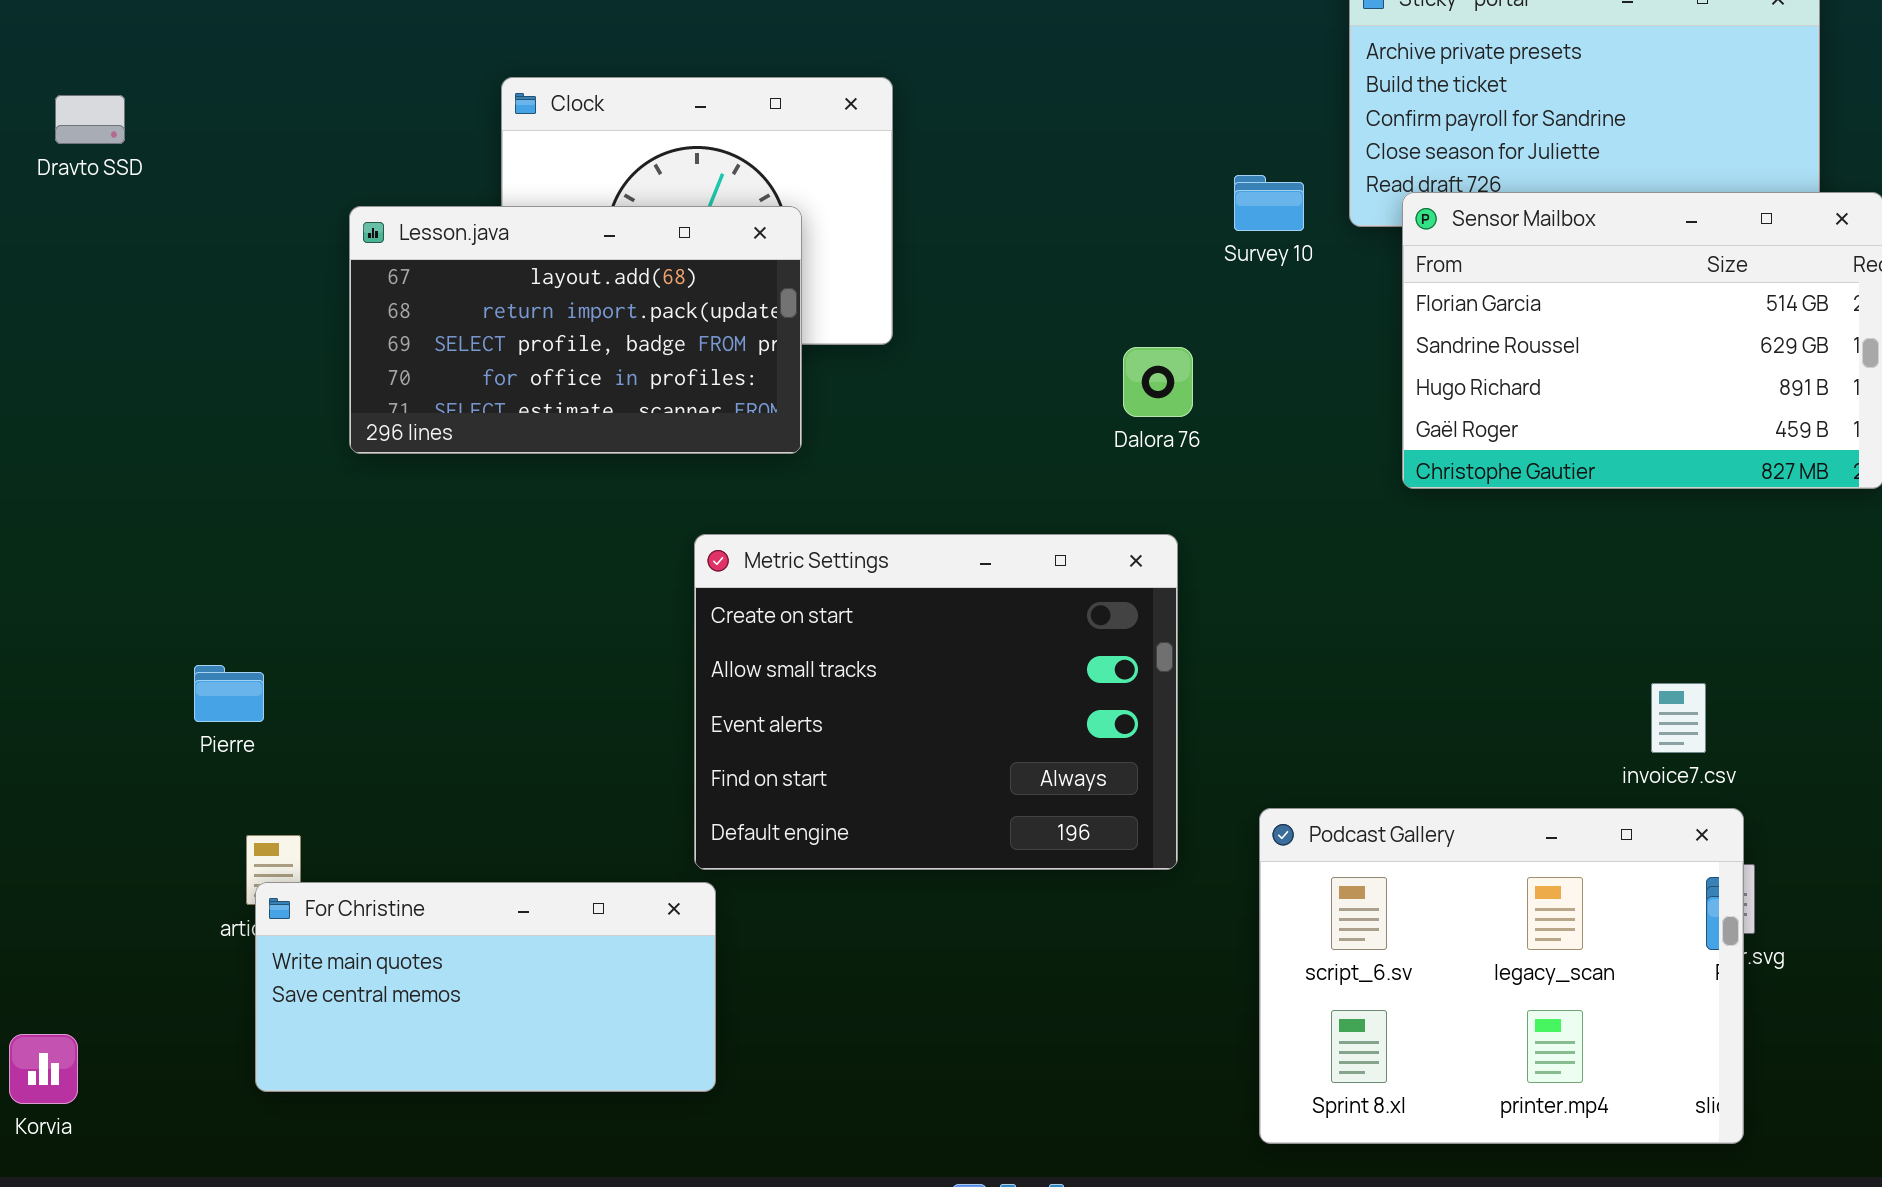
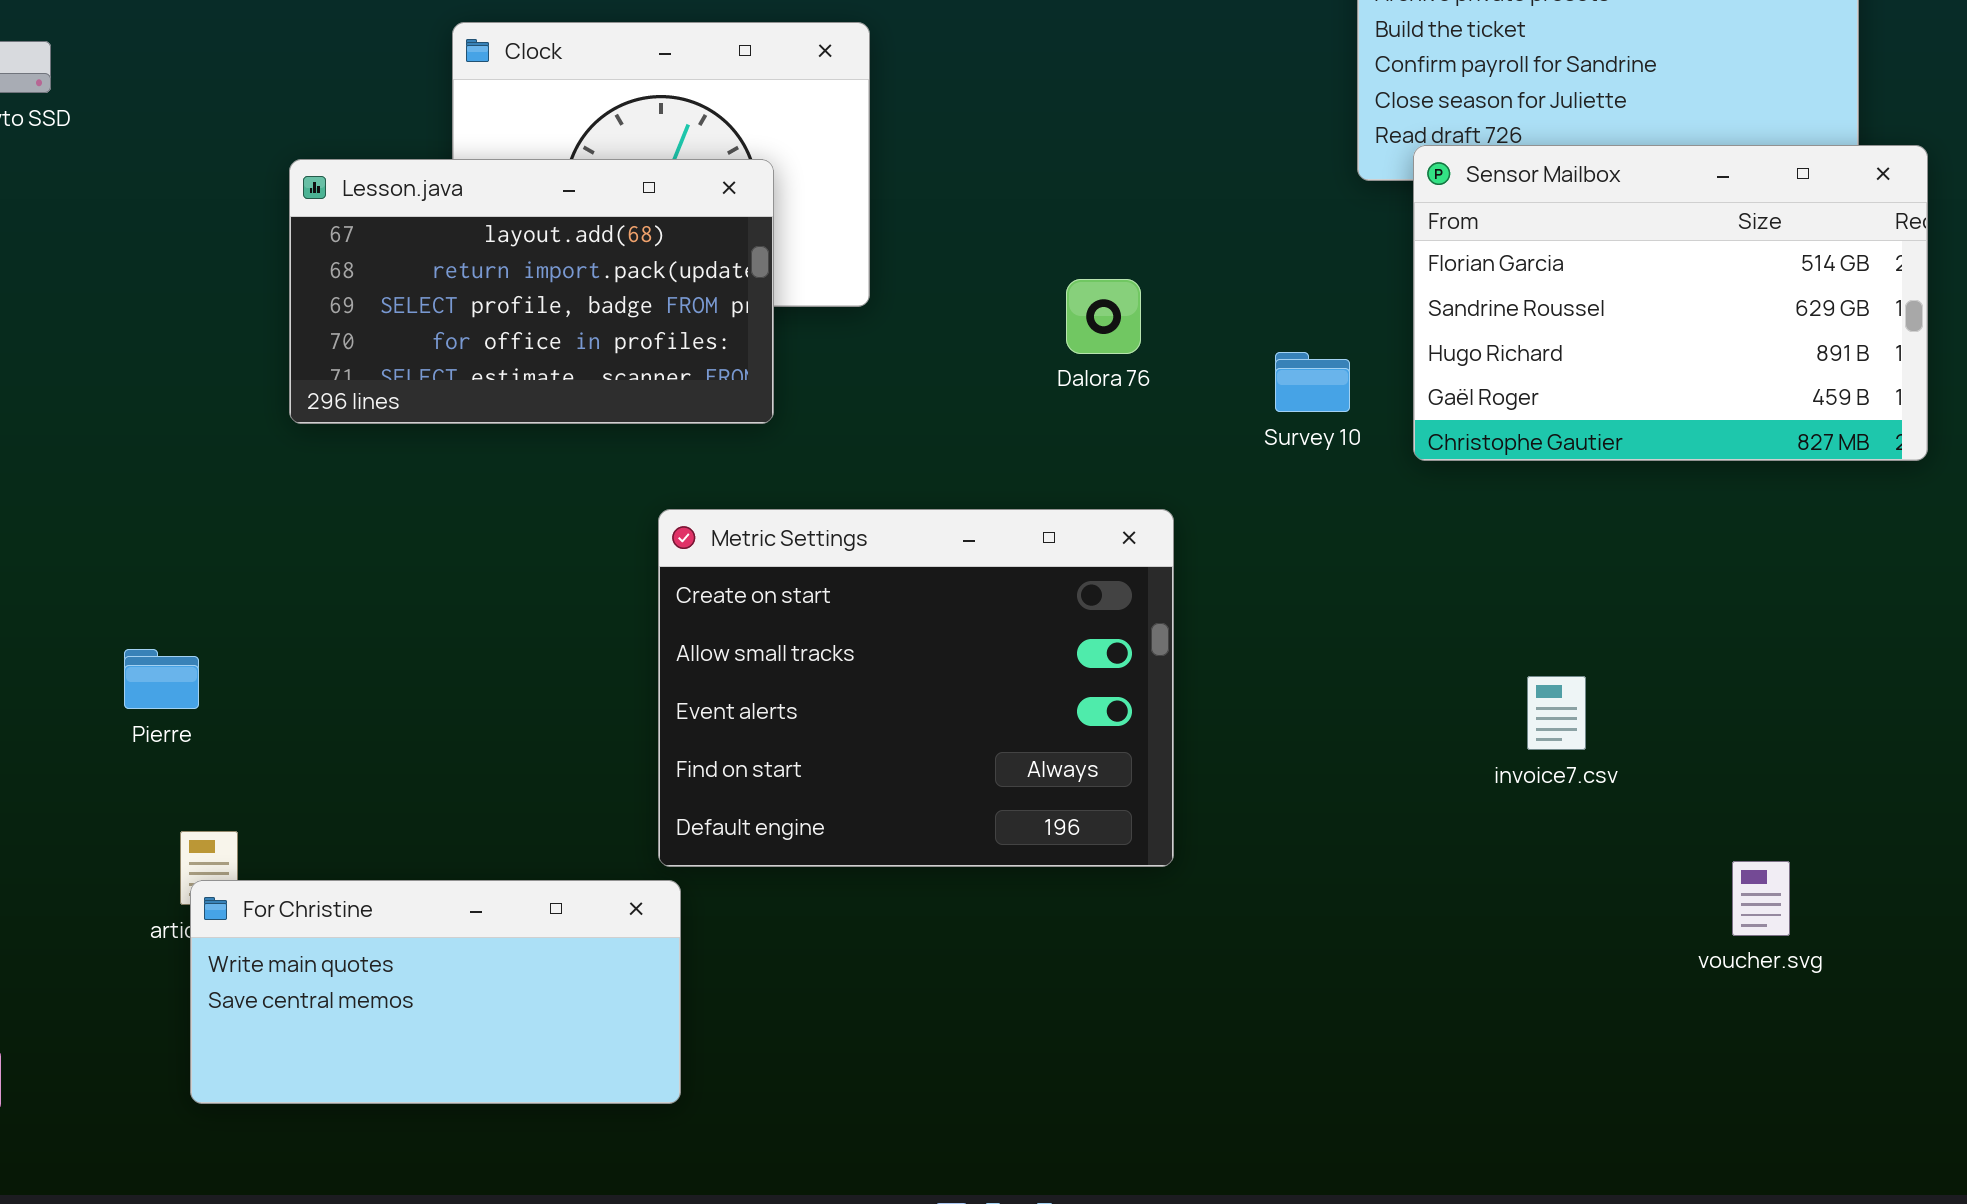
Survey 10: [1234,175,1304,231] -> [1275,352,1350,412], moved
Dalora 76: [1123,347,1193,417] -> [1066,279,1141,354], moved
invoice7.csv: [1651,683,1706,753] -> [1527,676,1586,750], moved
Podcast Gallery: [1259,808,1744,1144] -> none, closed

